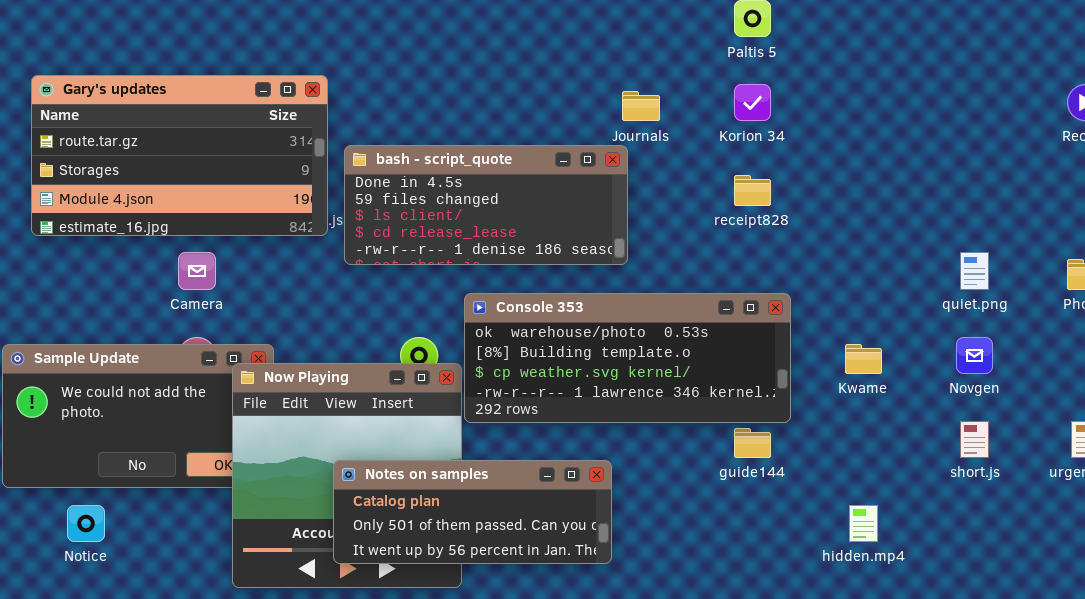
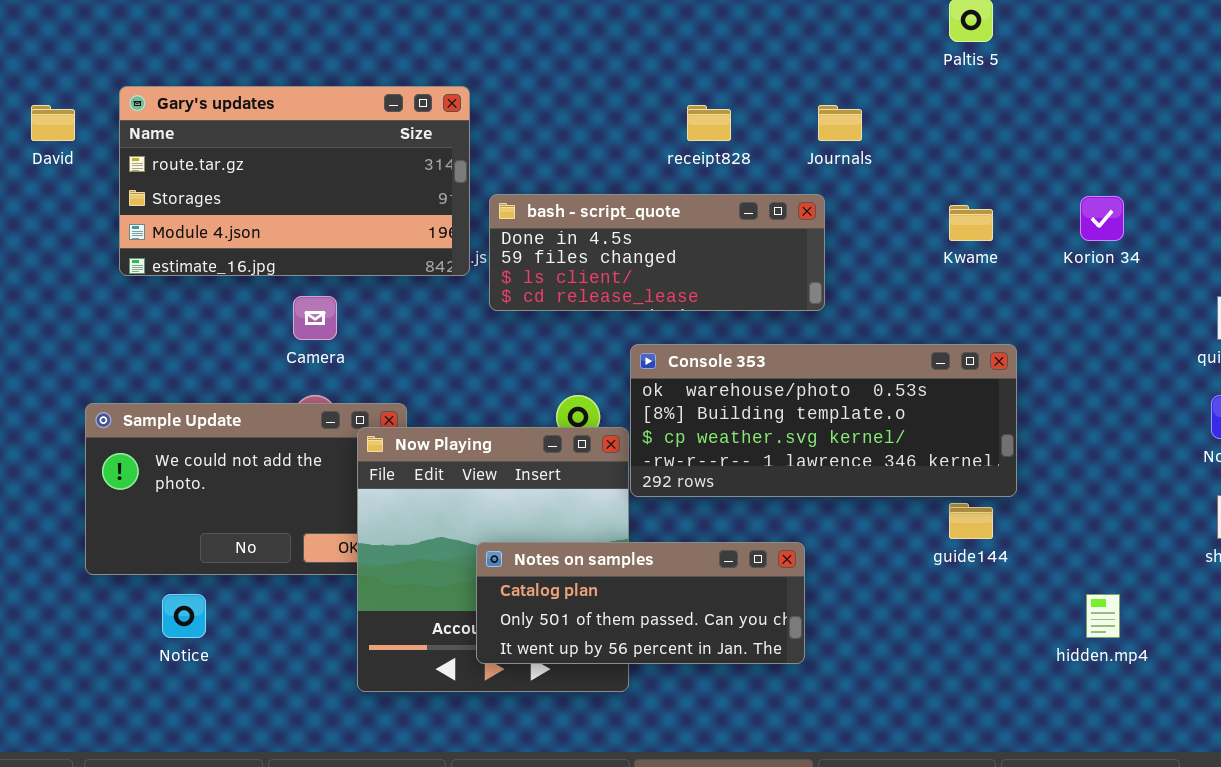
Korion 34: [734,84,771,121] -> [1080,196,1124,241], moved
bash - script_quote: [344,145,628,265] -> [489,194,825,311], resized
receipt828: [734,175,771,206] -> [687,105,731,141], moved
Kwame: [845,344,882,374] -> [949,205,993,241], moved

